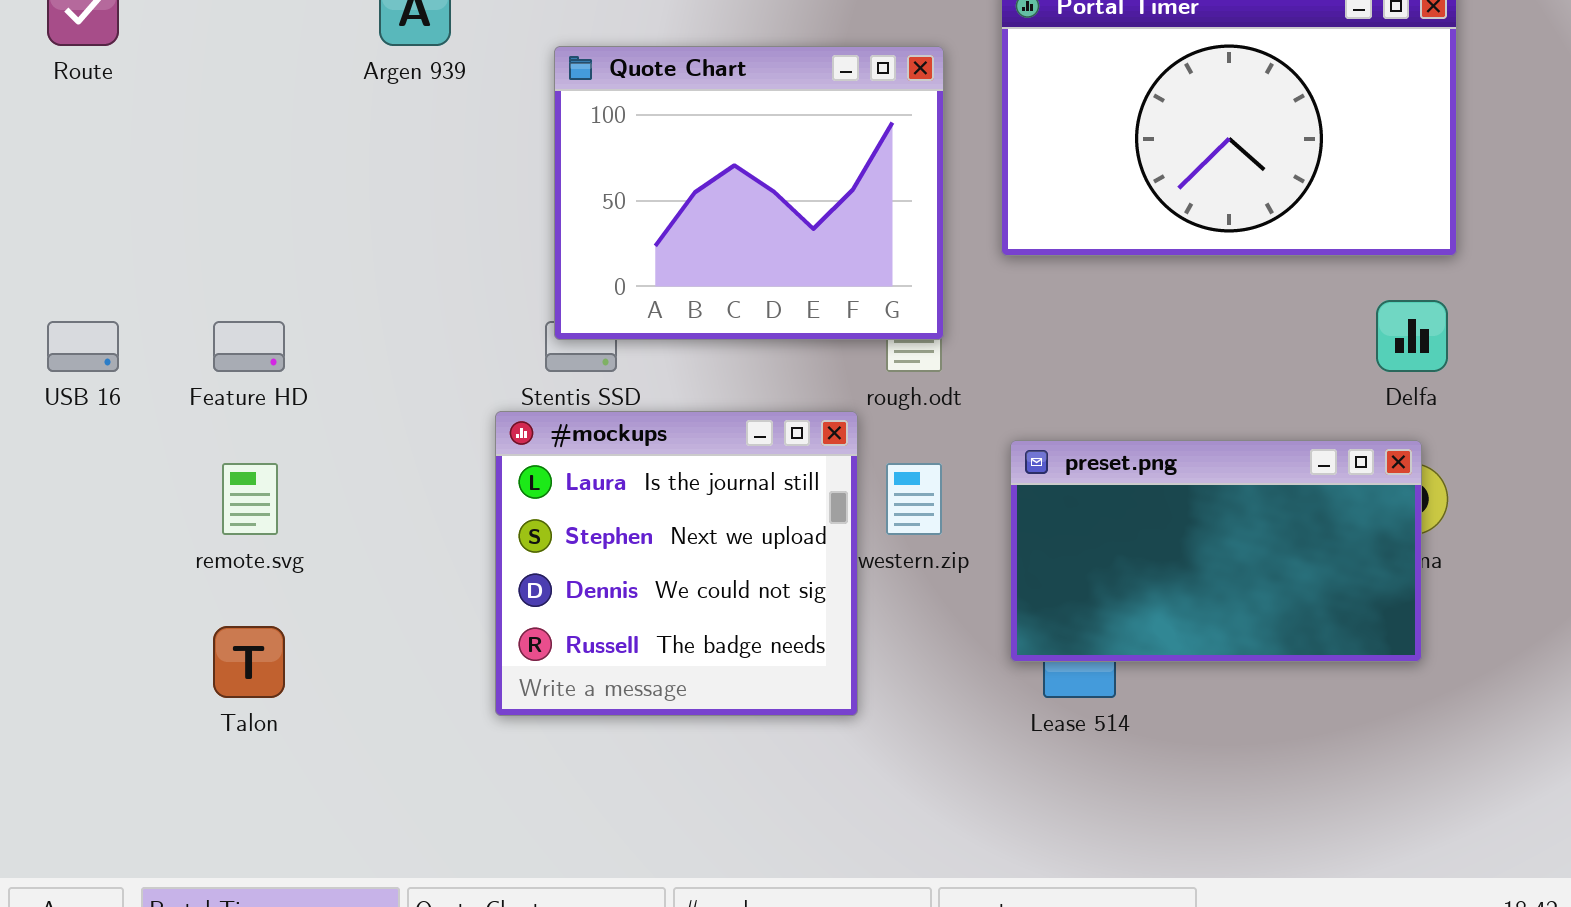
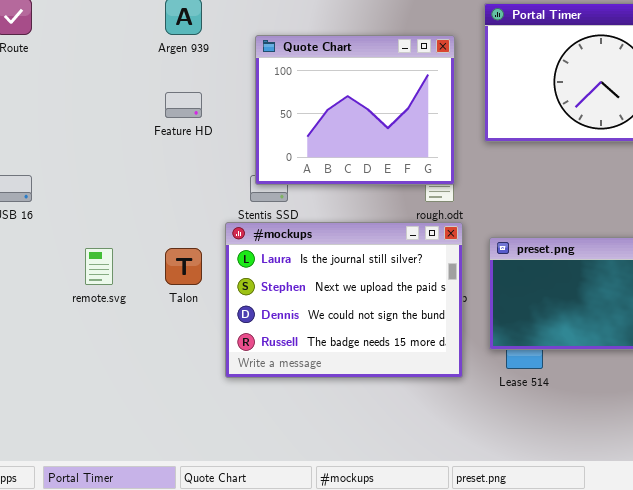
Feature HD: [213,321,285,372] -> [165,92,202,118], moved
#mockups: [495,411,858,716] -> [225,222,463,378], resized
Talon: [213,626,285,698] -> [165,248,202,285], moved

